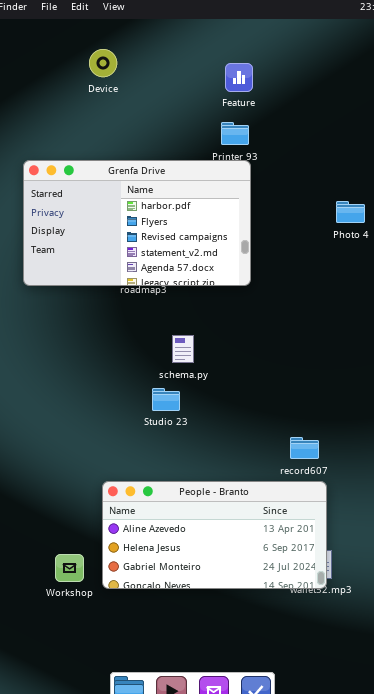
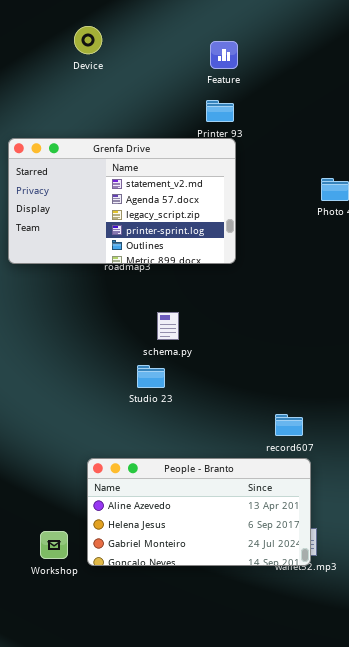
Grenfa Drive: [23,160,251,286] -> [8,138,236,264], scrolled down 3 rows

